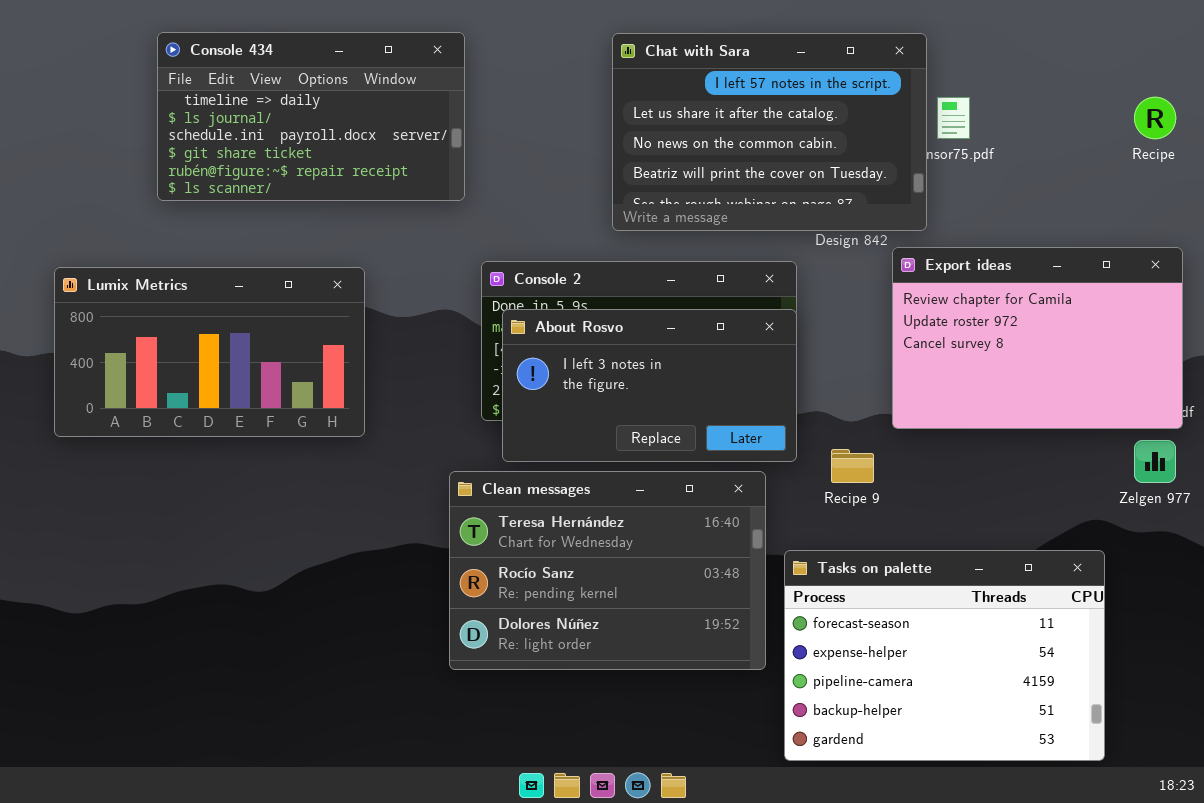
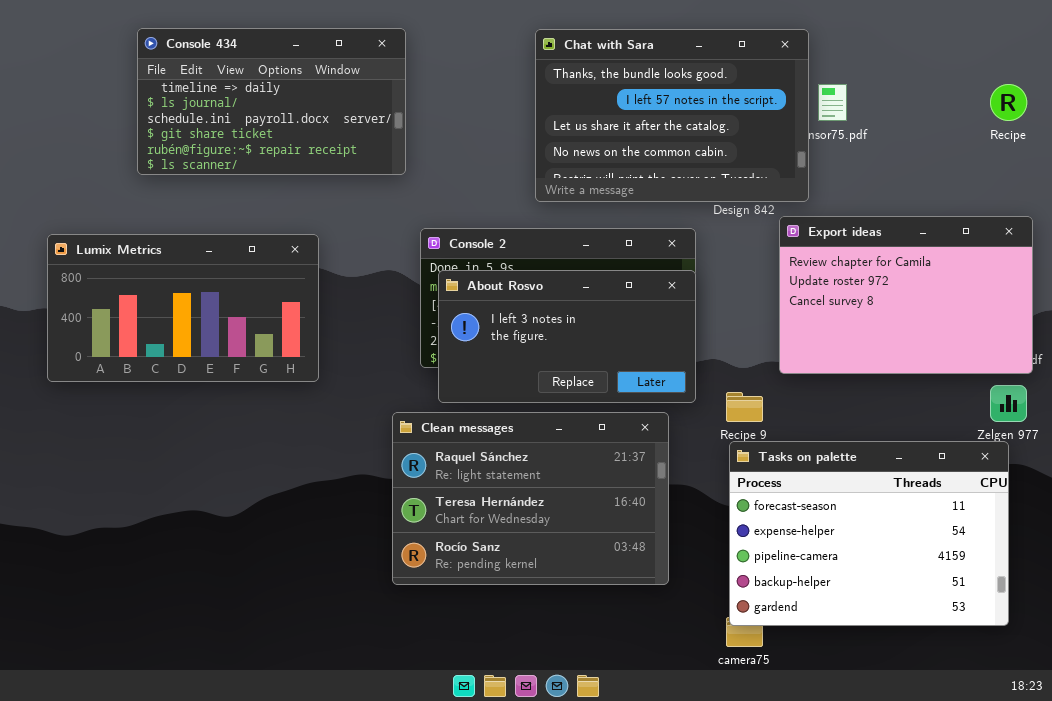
Chat with Sara: [612,33,927,231] -> [535,29,809,202], scrolled up 1 row
Clean messages: [449,471,766,670] -> [392,412,669,585], scrolled up 1 row
Tasks on palette: [784,550,1105,761] -> [729,441,1009,626], moved

